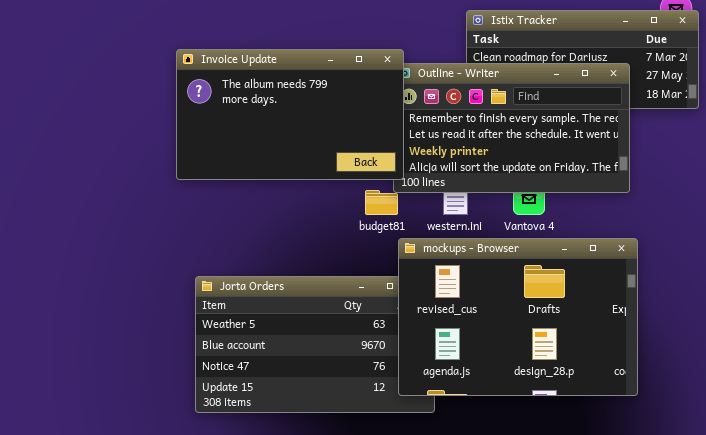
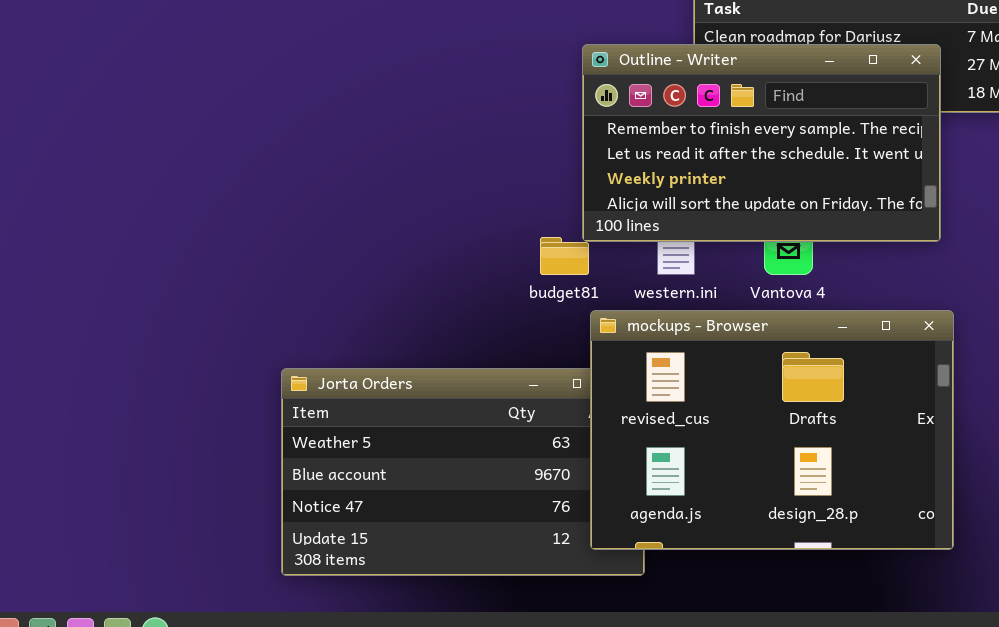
Invoice Update: [176,49,404,180] -> none, closed

